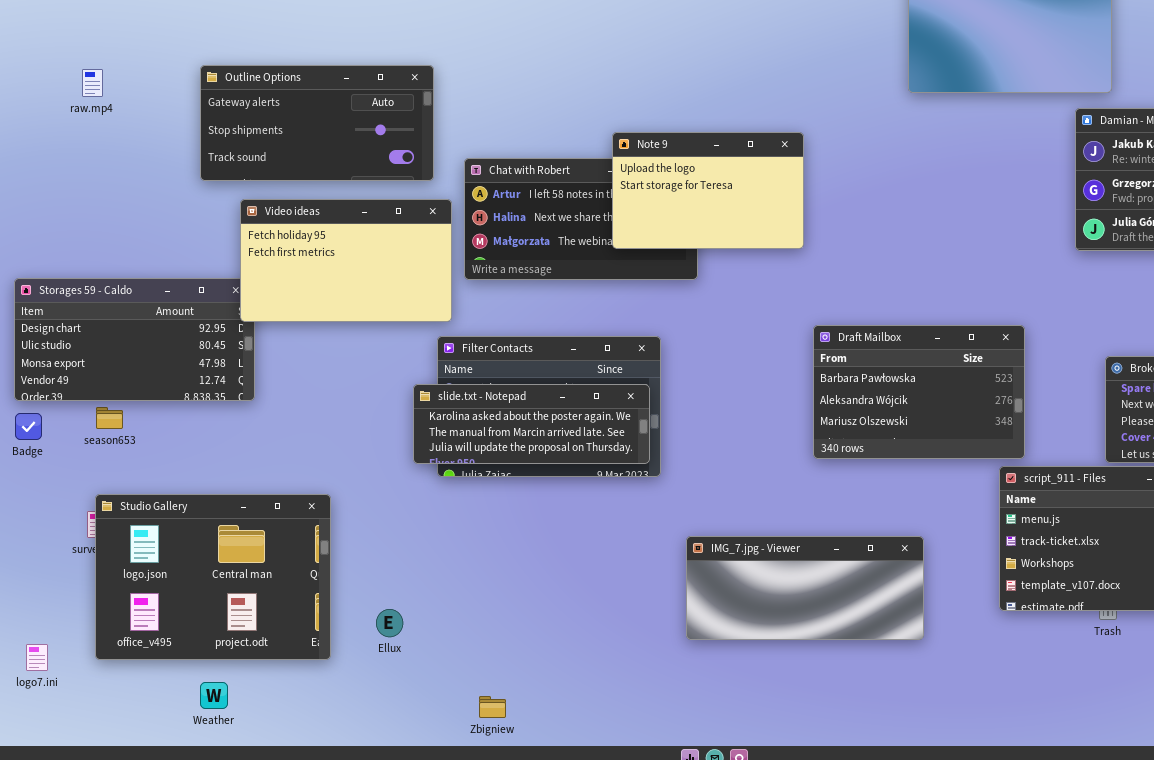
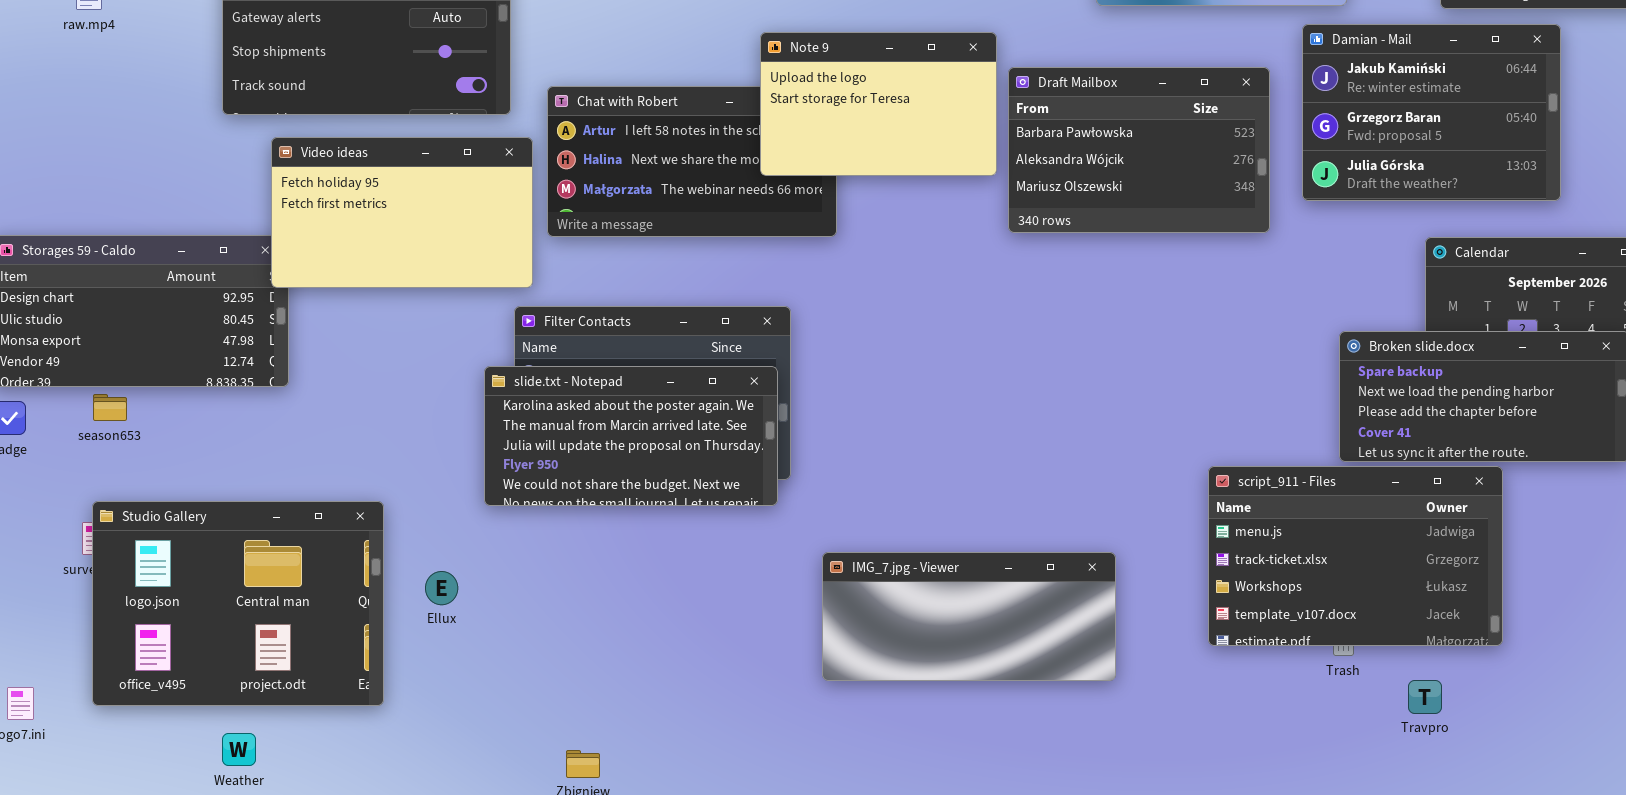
Note 9: [612,132,804,249] -> [760,32,997,176], moved
Draft Mailbox: [813,325,1025,459] -> [1008,67,1270,233], moved
slide.txt - Notepad: [413,384,650,464] -> [484,366,778,506], resized
Ellux: [376,609,403,637] -> [425,571,458,605], moved

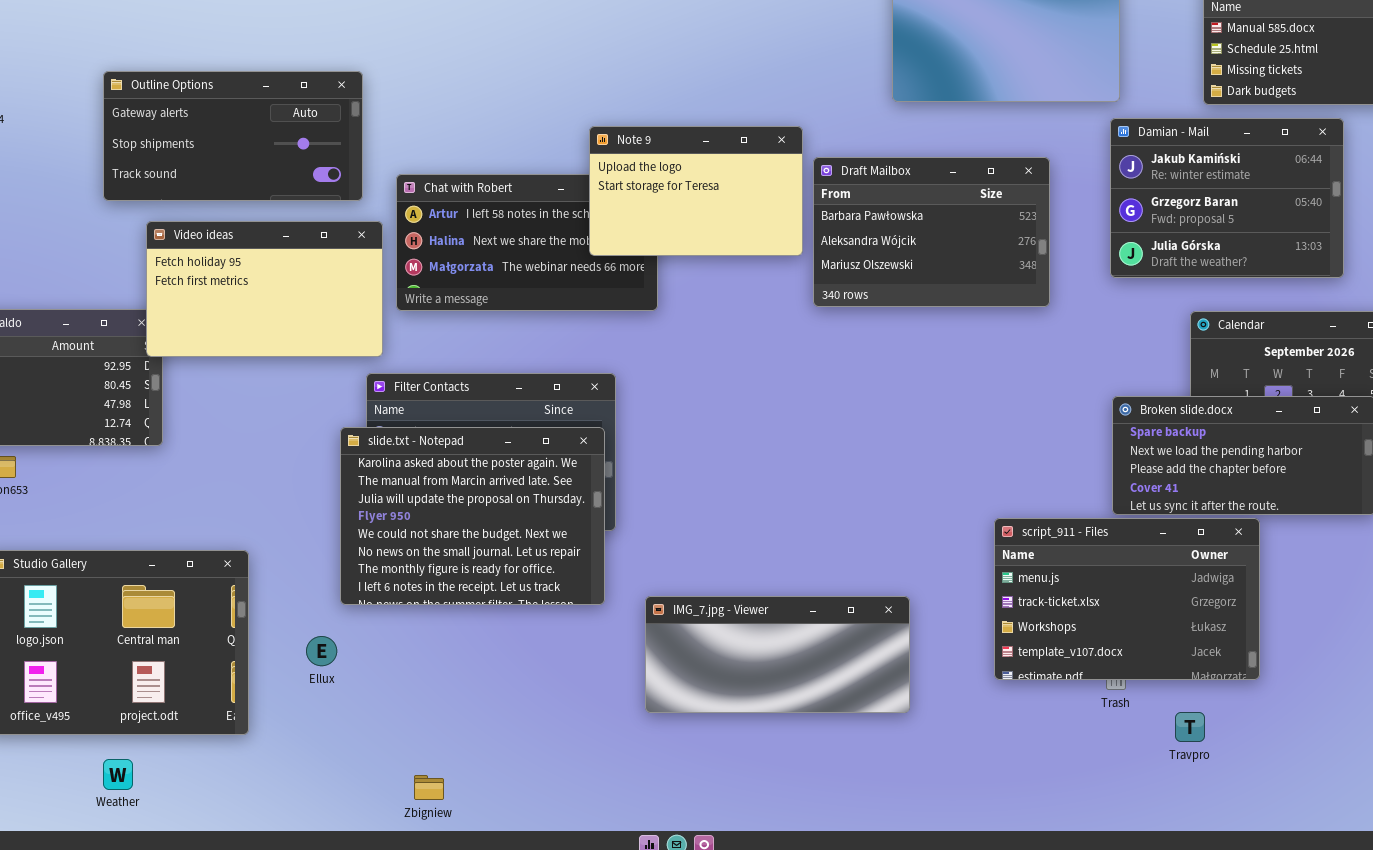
Damian - Mail: [1302,24,1561,201] -> [1110,118,1344,278], moved
slide.txt - Notepad: [484,366,778,506] -> [340,427,605,605], resized
Ellux: [425,571,458,605] -> [306,636,337,666], moved

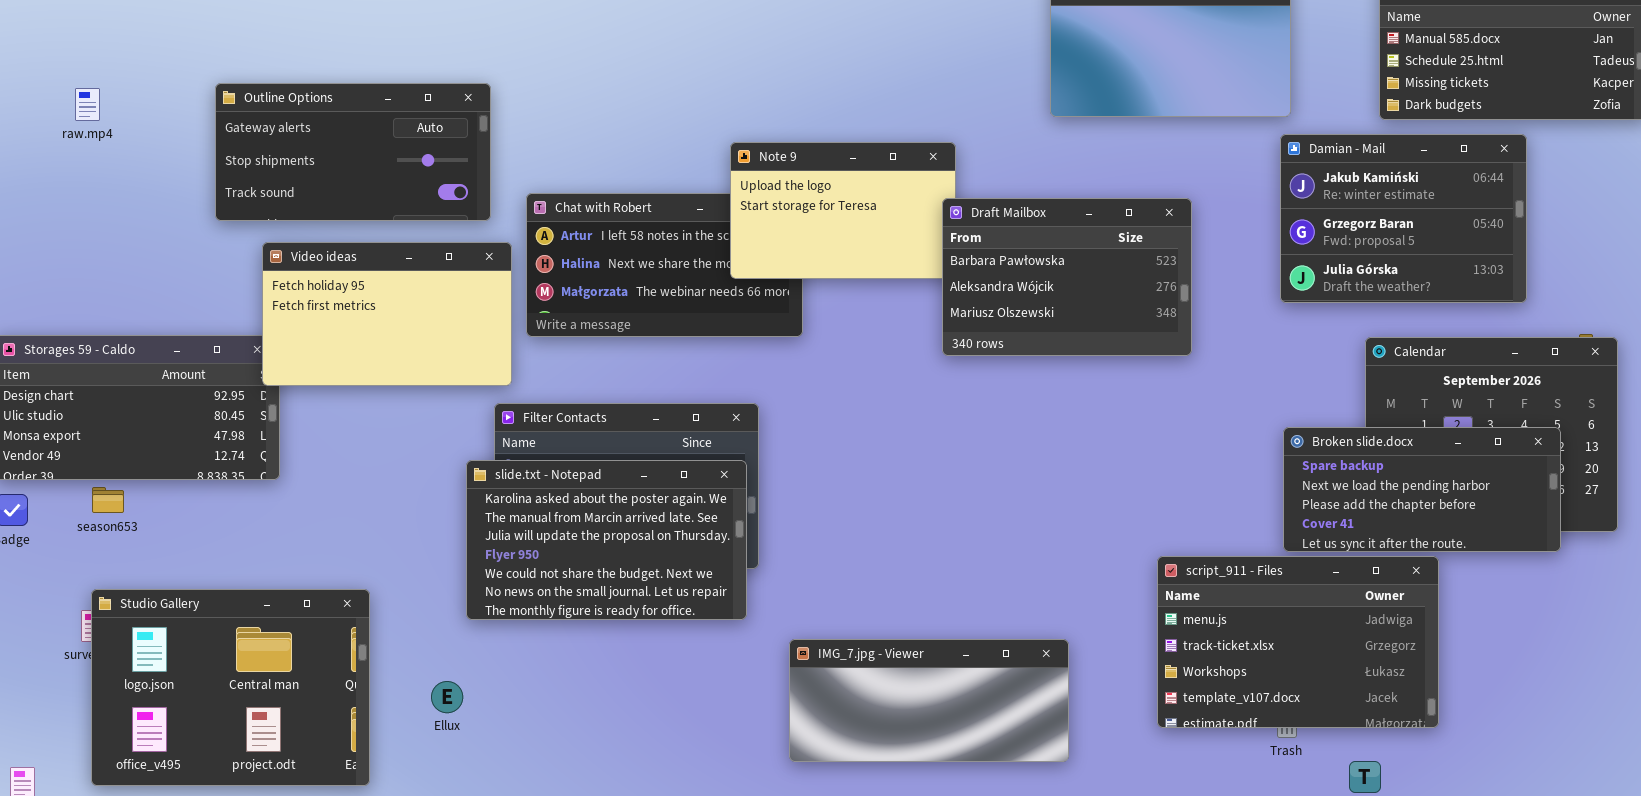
Draft Mailbox: [813,157,1050,307] -> [942,198,1192,356], moved
slide.txt - Notepad: [340,427,605,605] -> [466,460,747,620], resized

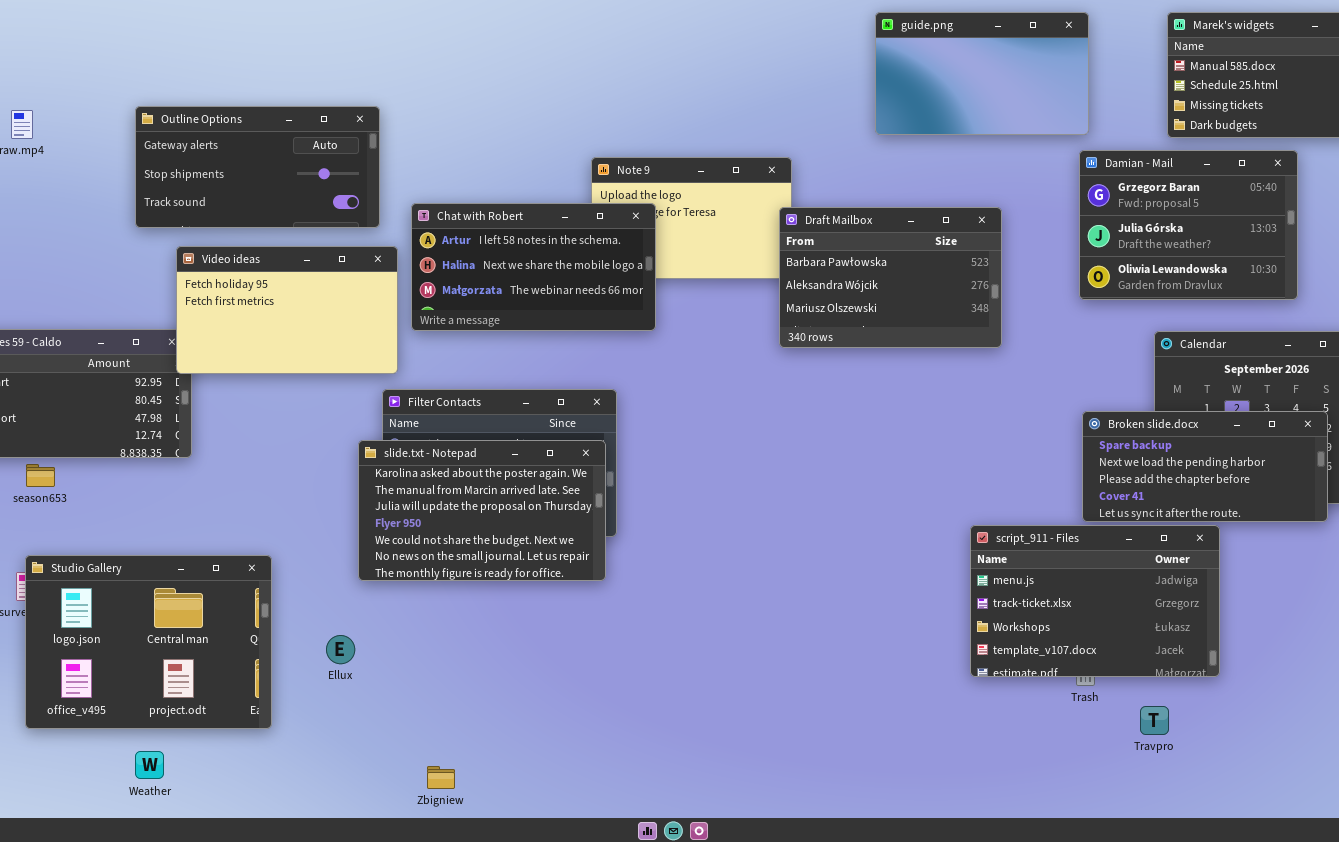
Damian - Mail: [1280,134,1527,303] -> [1079,150,1298,300], scrolled down 1 row
Chat with Robert: [526,193,803,337] -> [411,203,656,331], raised
IMG_7.jpg - Viewer: [789,639,1069,762] -> none, closed

